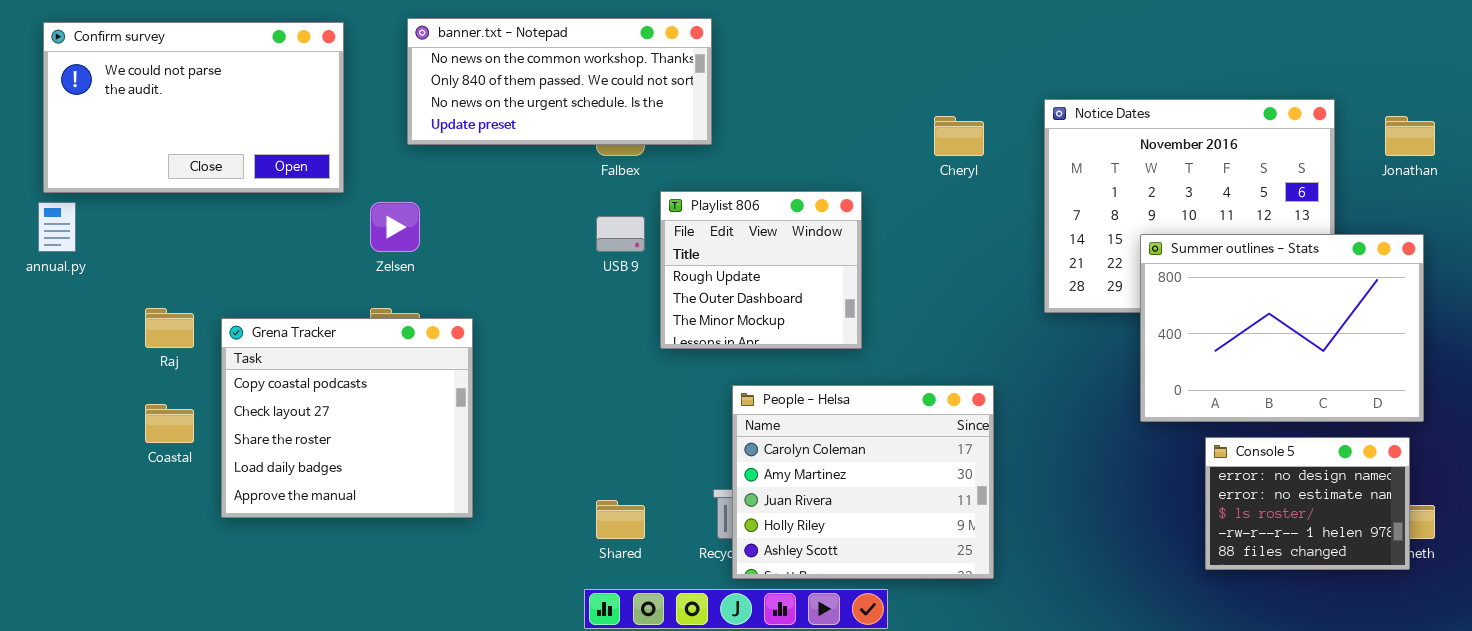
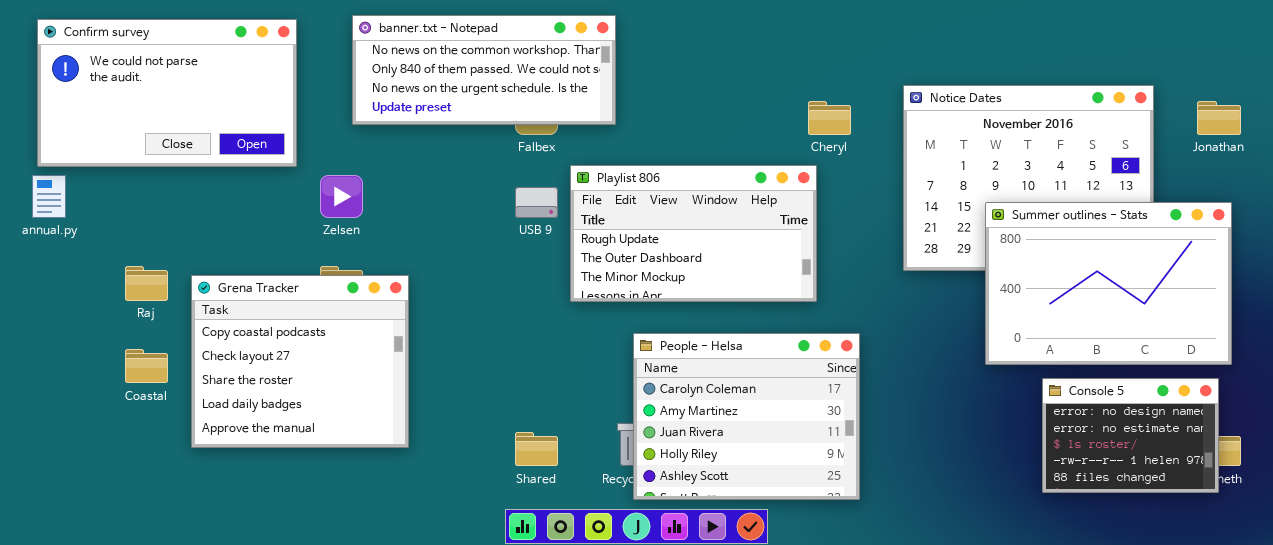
Playlist 806: [660,191,862,349] -> [570,165,817,302], resized

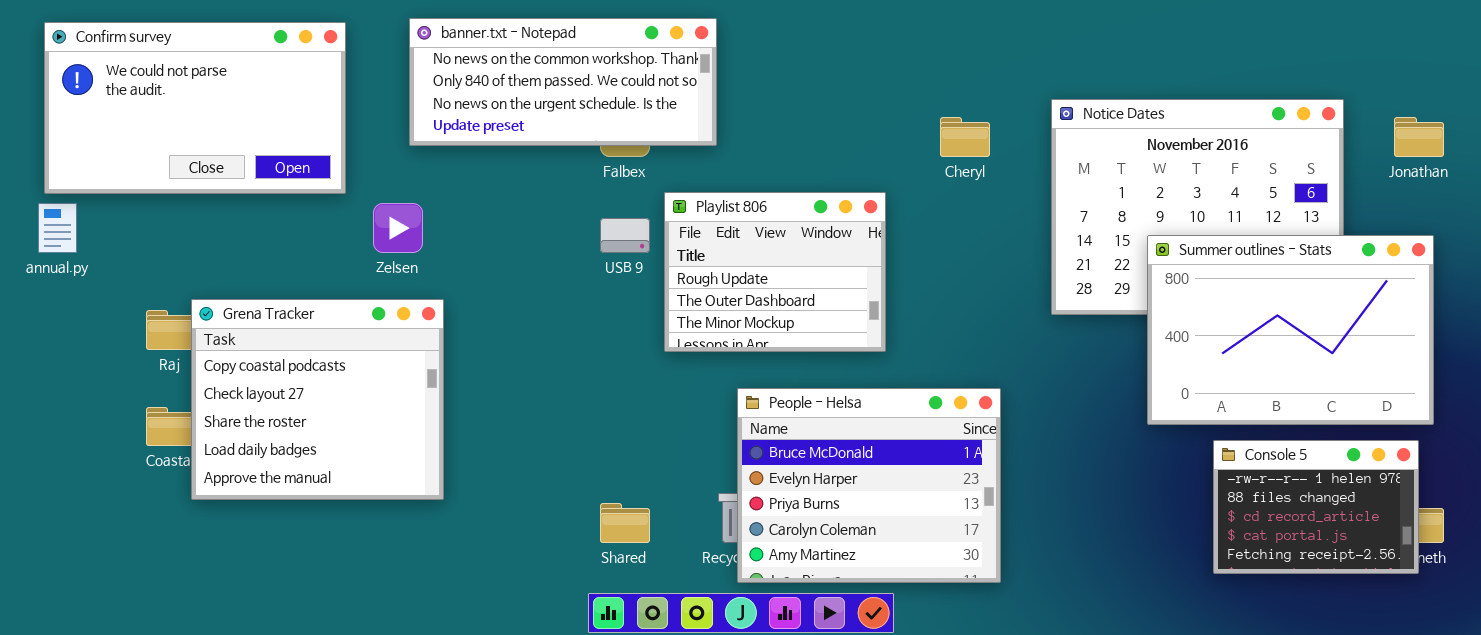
Playlist 806: [570,165,817,302] -> [664,192,886,352], resized
Grena Tracker: [191,275,409,448] -> [191,299,444,500], moved
People - Helsa: [633,333,860,500] -> [737,388,1001,583], scrolled up 3 rows
Console 5: [1042,378,1219,493] -> [1213,440,1419,574], scrolled down 3 rows

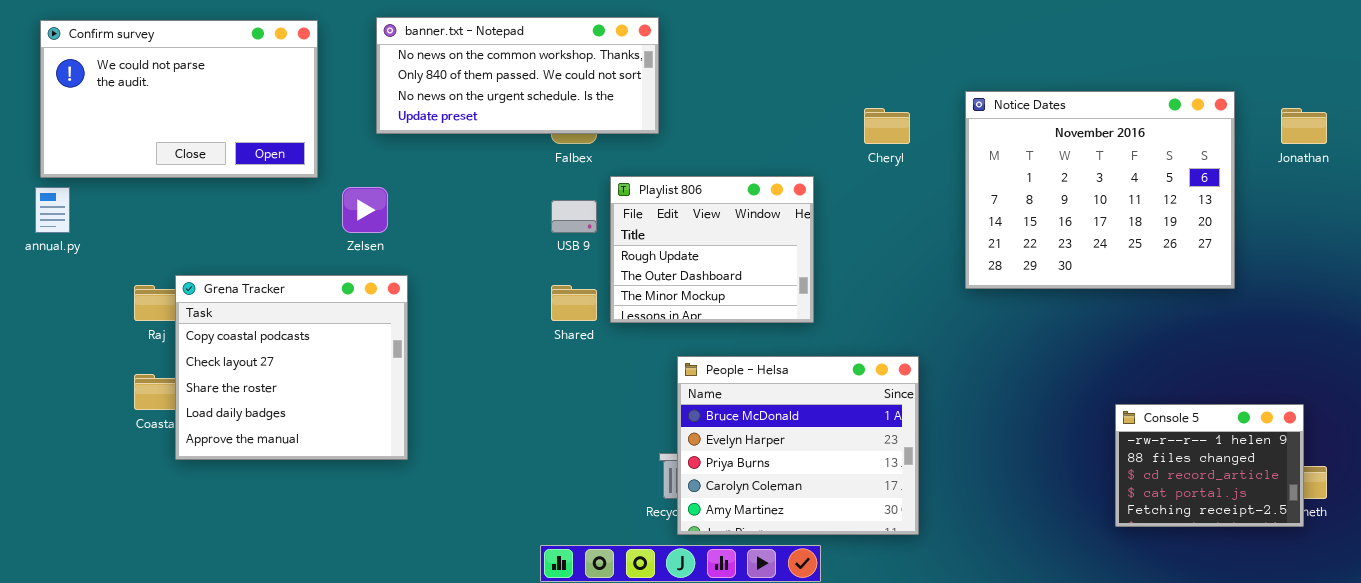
Summer outlines - Stats: [1147,235,1434,425] -> none, closed
Shared: [600,503,650,543] -> [551,285,597,321], moved

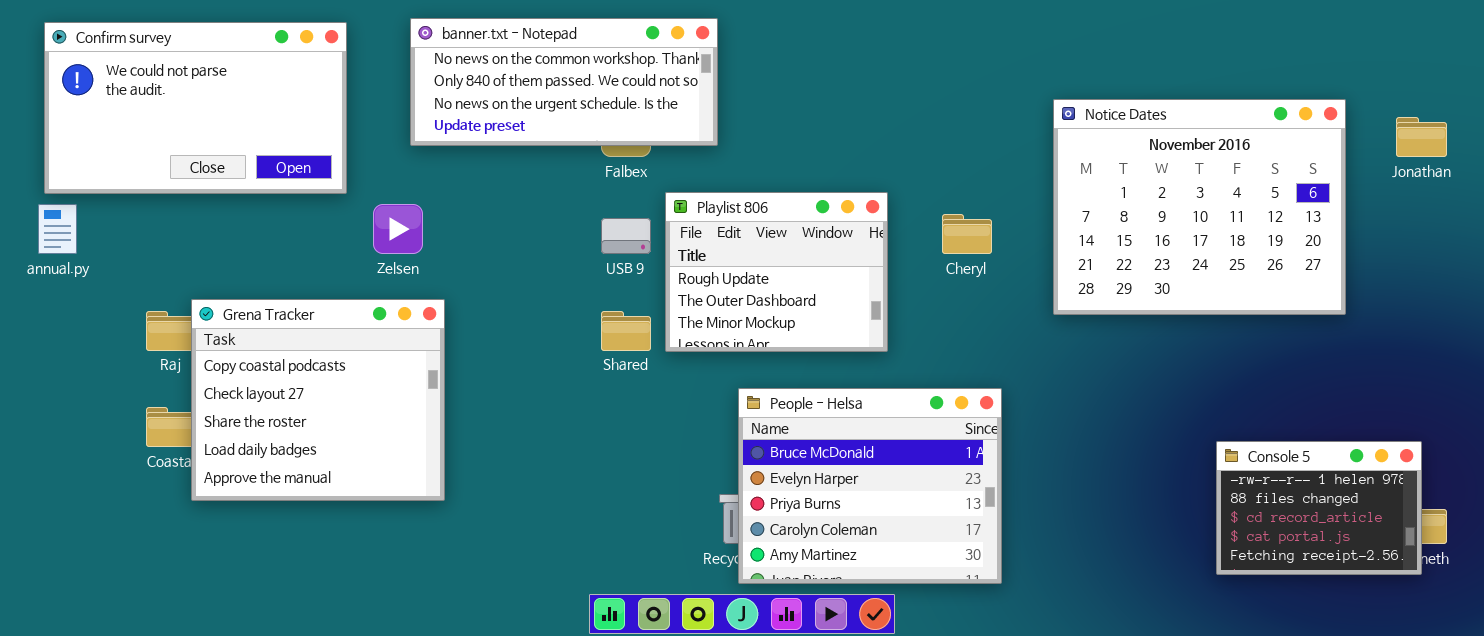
Cheryl: [864,108,910,144] -> [942,214,992,254], moved

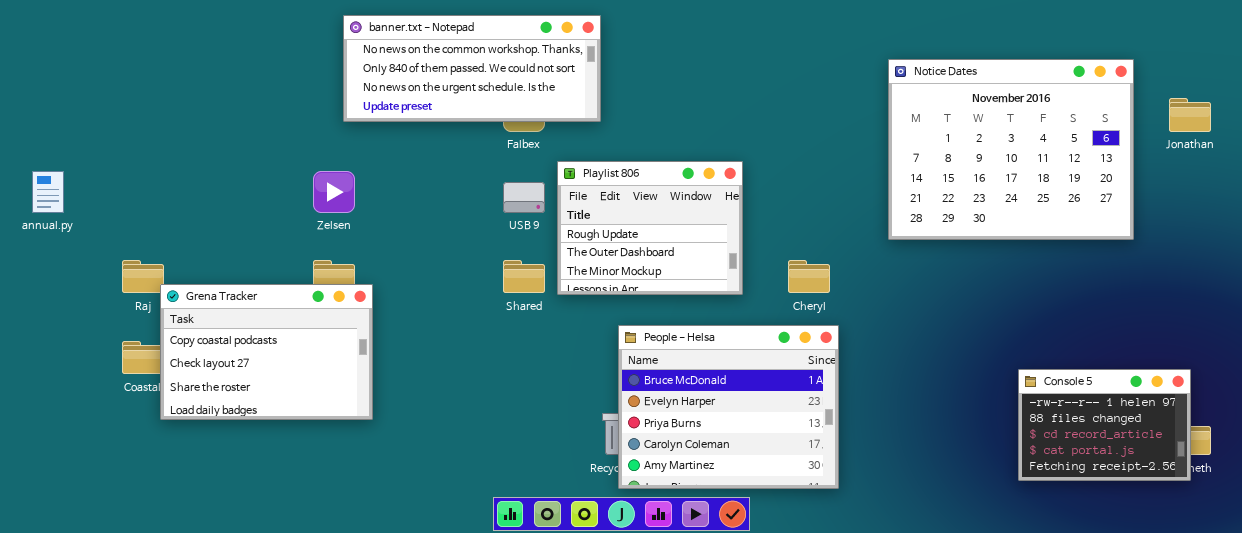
Confirm survey: [44,22,347,194] -> none, closed
Notice Dates: [1053,99,1346,315] -> [888,59,1134,240], moved
Cheryl: [942,214,992,254] -> [788,260,830,293], moved
Grena Tracker: [191,299,445,501] -> [160,284,373,420], resized

